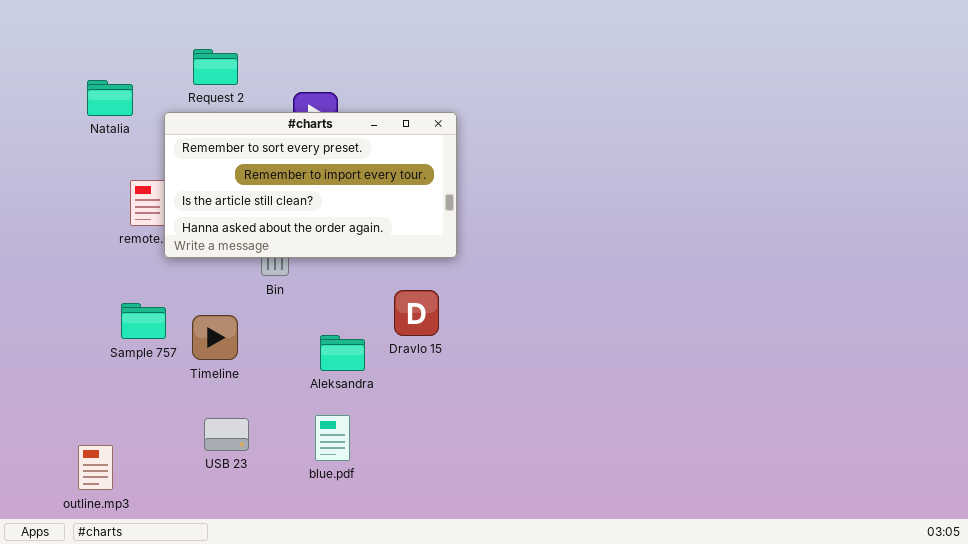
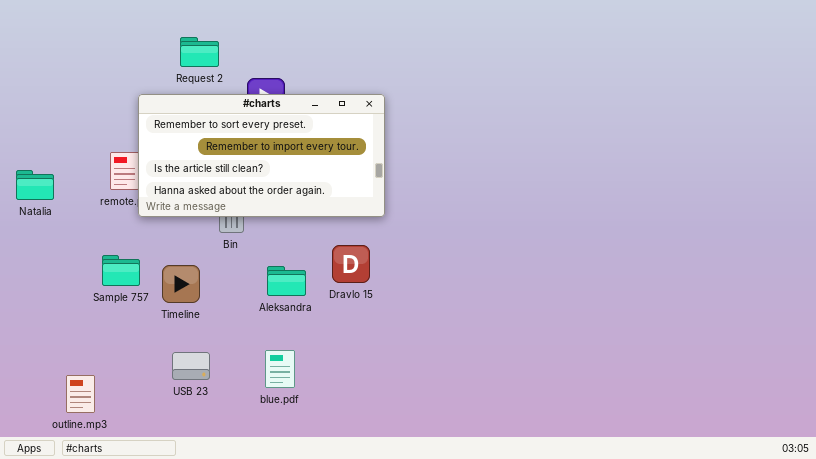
Request 2: [193,49,238,85] -> [180,37,219,67], moved
Natalia: [87,80,133,116] -> [16,170,54,200], moved
Aleksandra: [320,335,365,371] -> [267,266,306,296], moved

